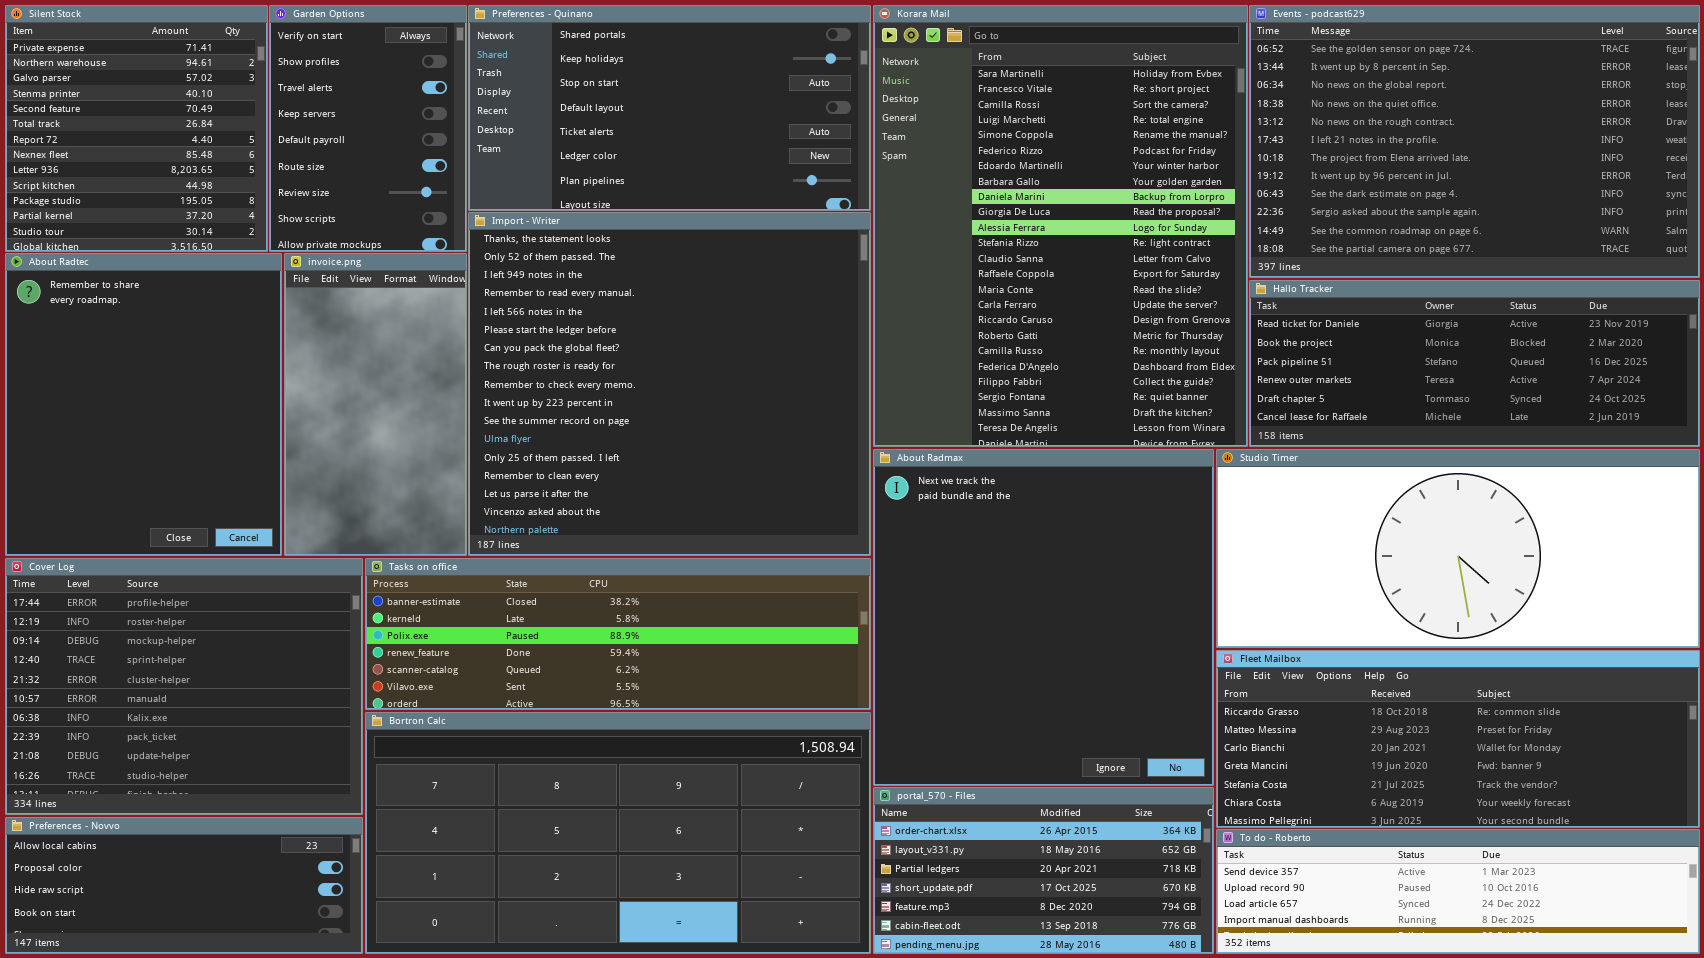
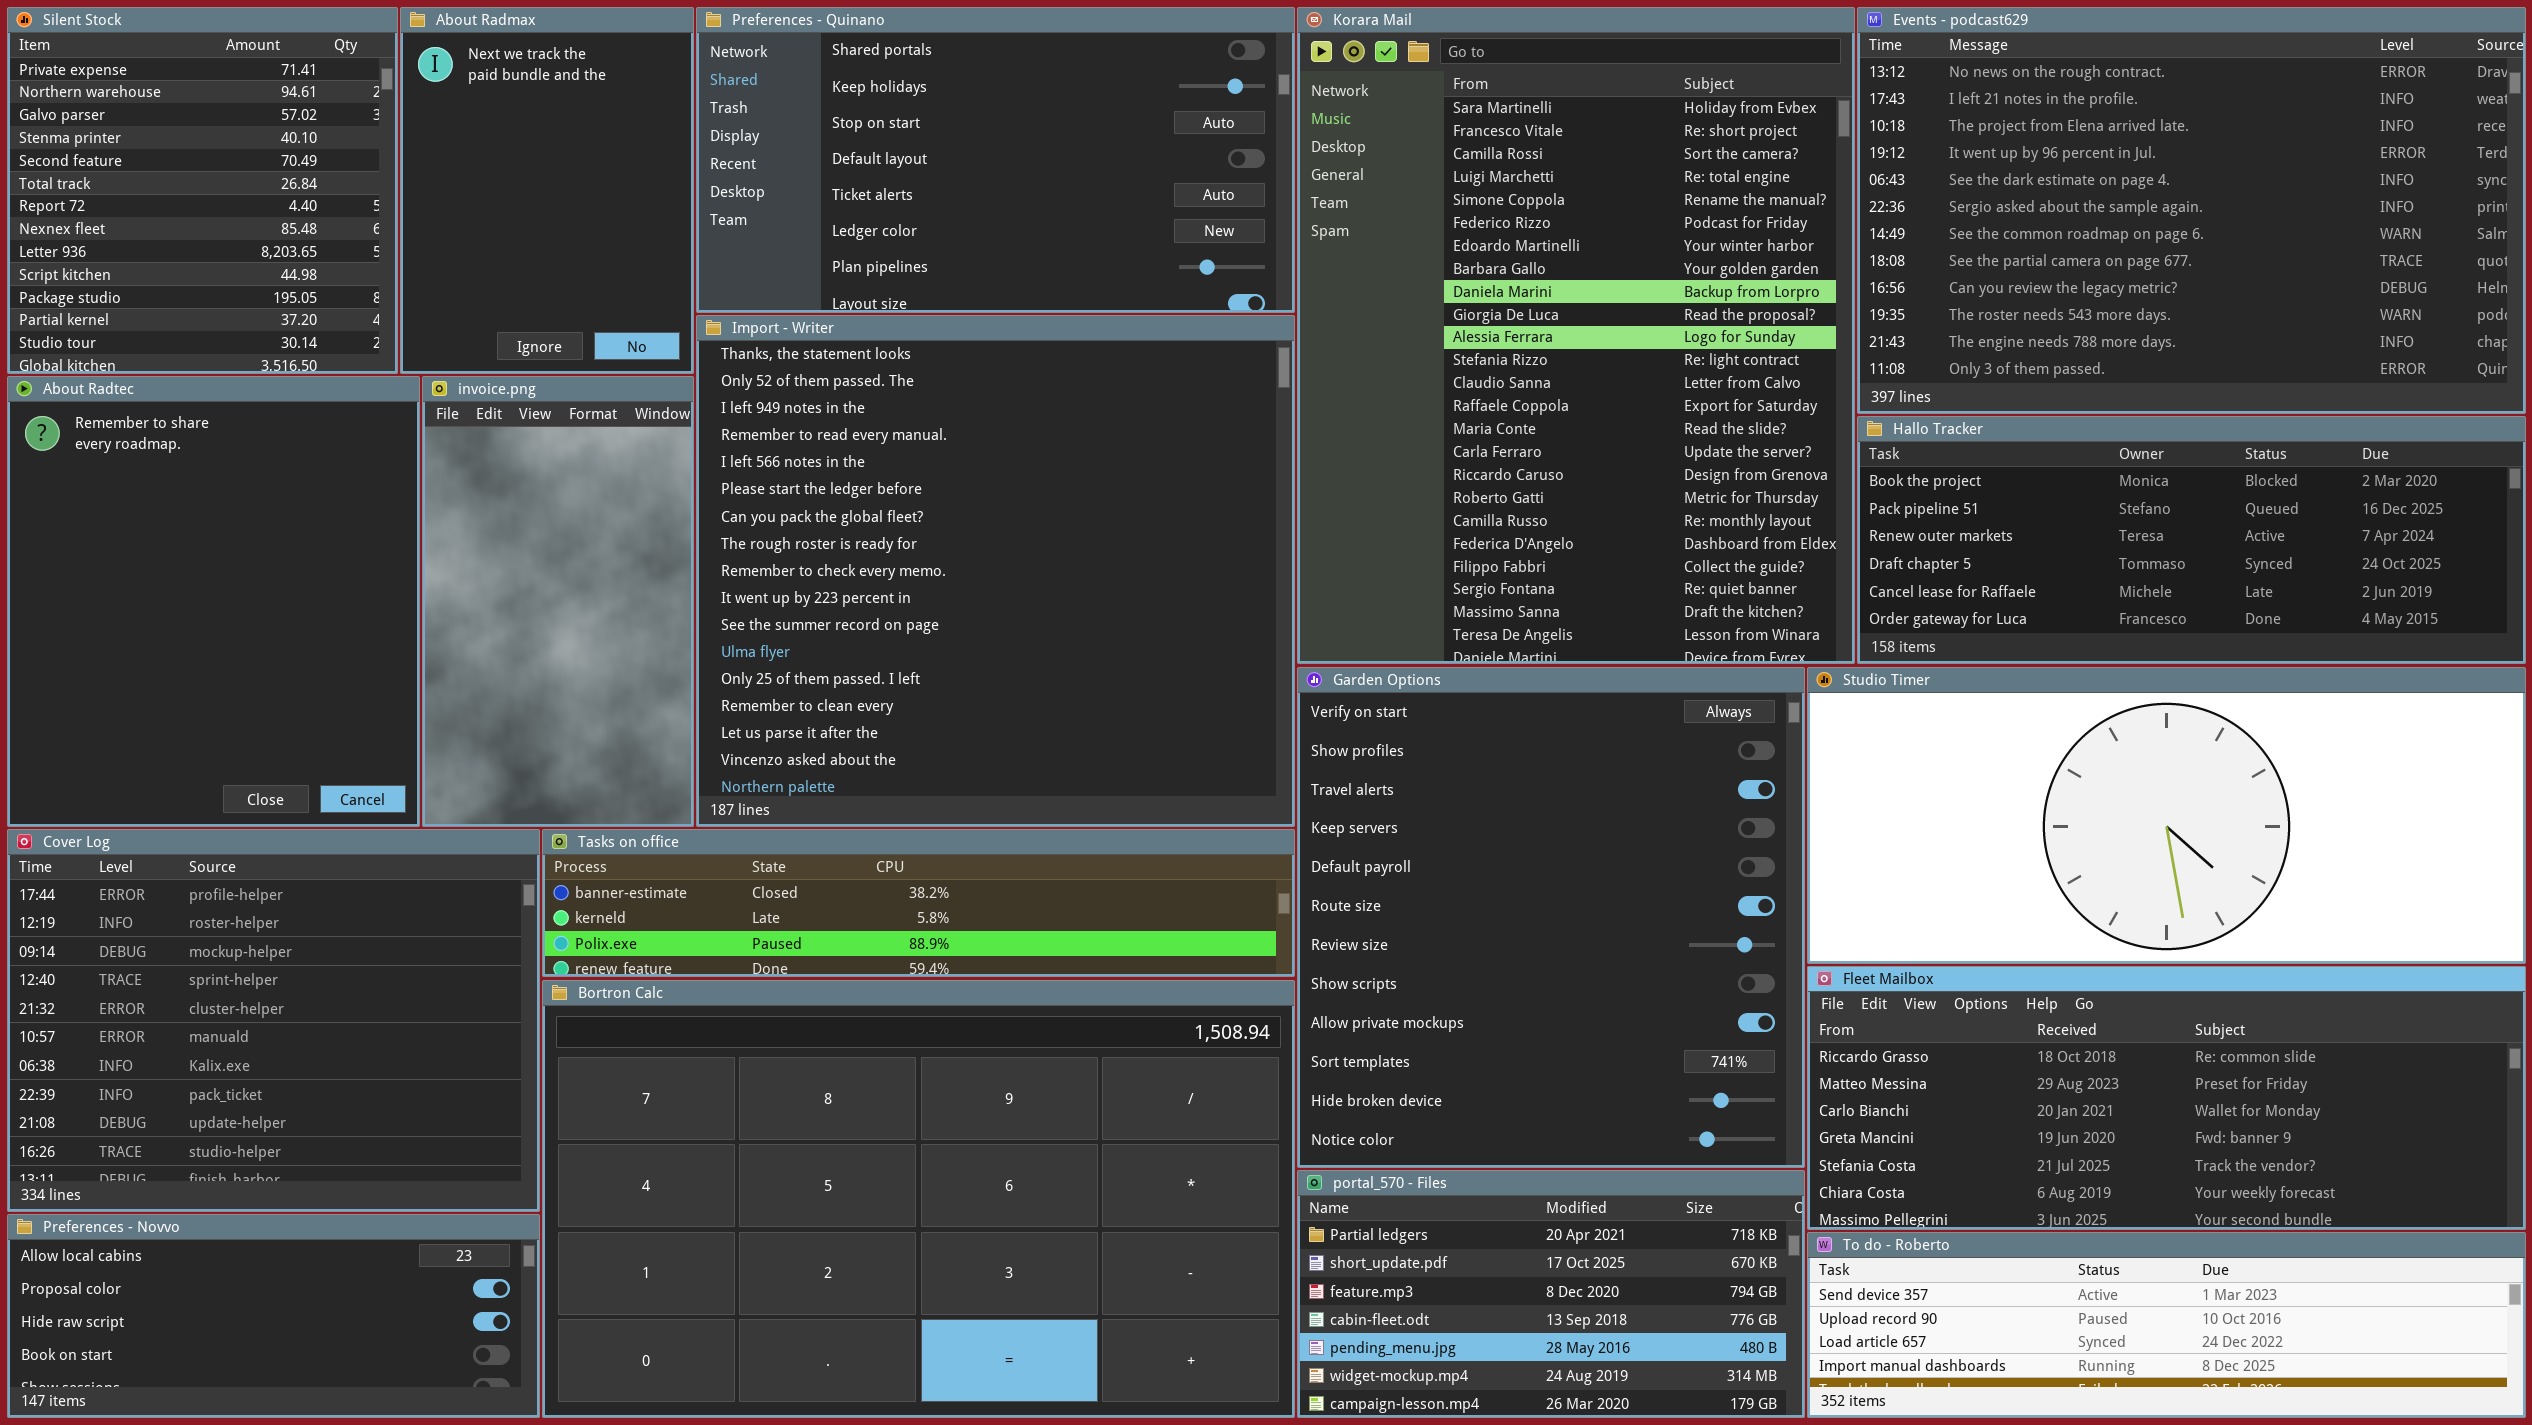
Garden Options: [269,5,467,252] -> [1297,667,1805,1168], moved, resized
Events - podcast629: [1249,5,1700,278] -> [1857,7,2526,414], scrolled down 4 rows
Hallo Tracker: [1249,280,1700,447] -> [1857,416,2526,664], scrolled down 1 row
About Radmax: [873,449,1214,786] -> [400,7,694,374], moved, resized
Tasks on office: [365,558,871,710] -> [542,829,1295,977], resized
Bortron Calc: [365,712,871,954] -> [542,980,1295,1418], resized
portal_570 - Files: [873,787,1214,954] -> [1297,1170,1805,1418], scrolled down 2 rows

